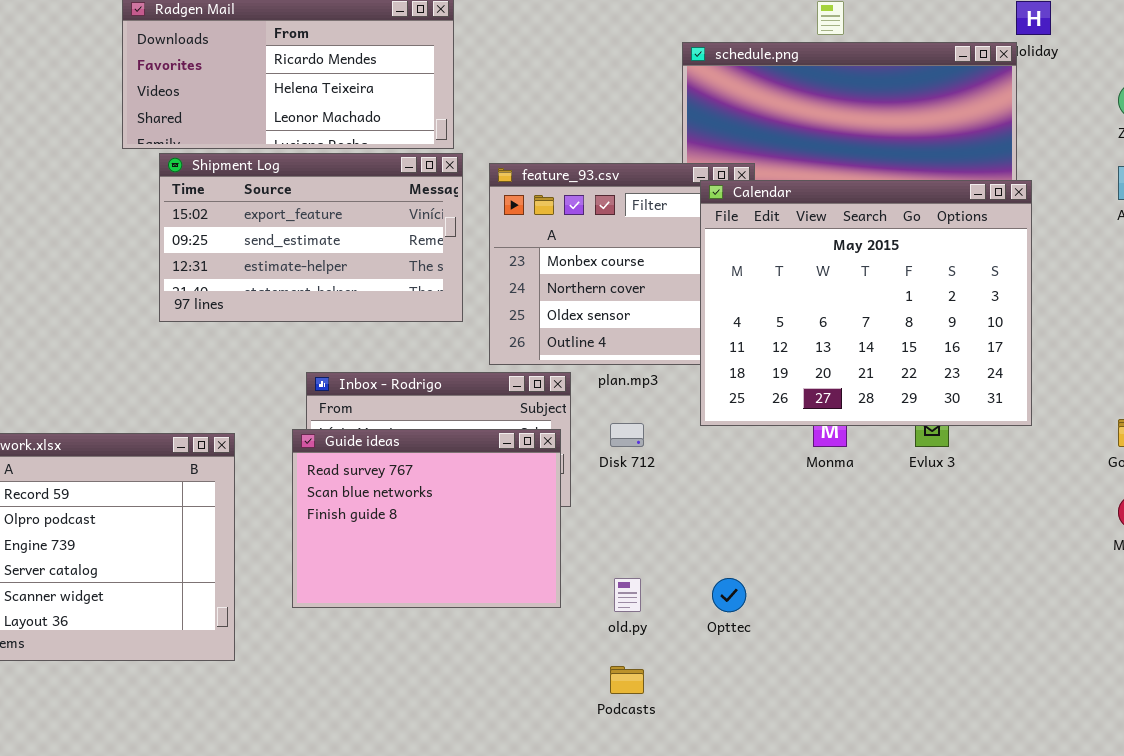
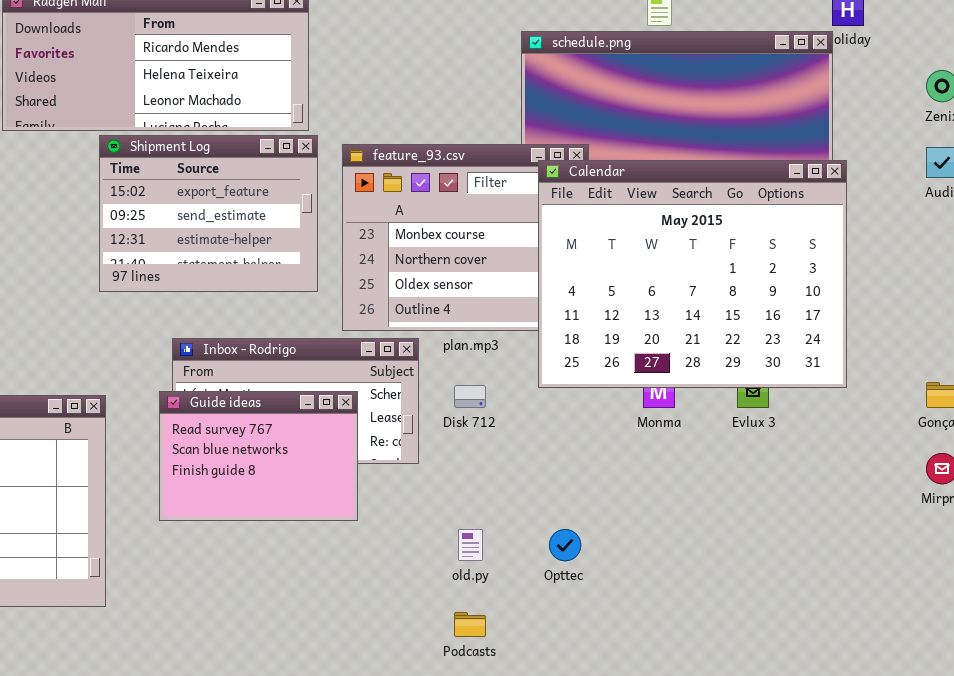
Shipment Log: [159,153,463,322] -> [99,135,318,292], resized
Guide ideas: [292,429,561,608] -> [159,391,358,521], resized

